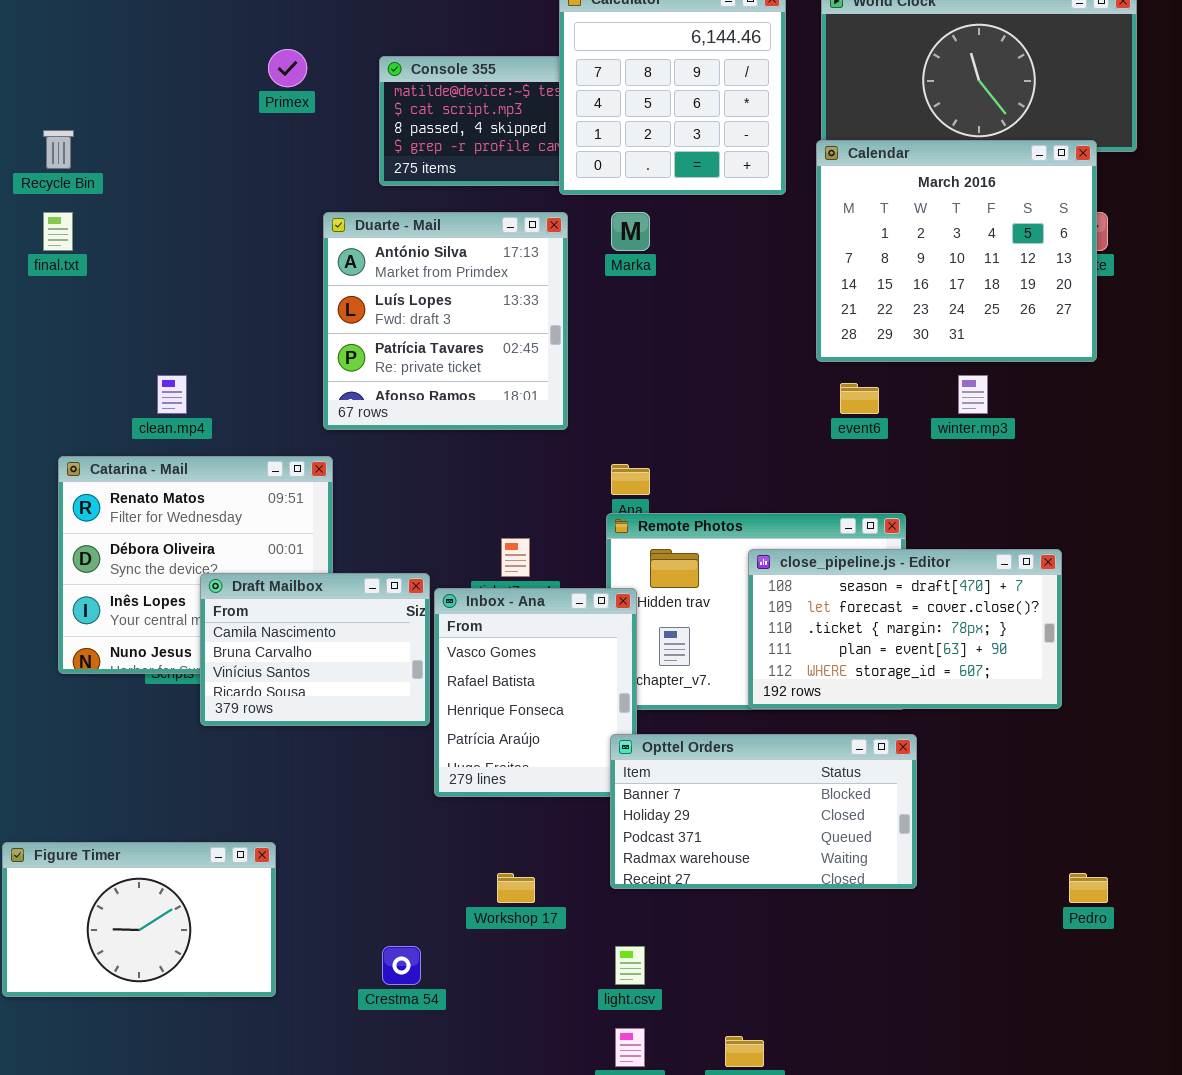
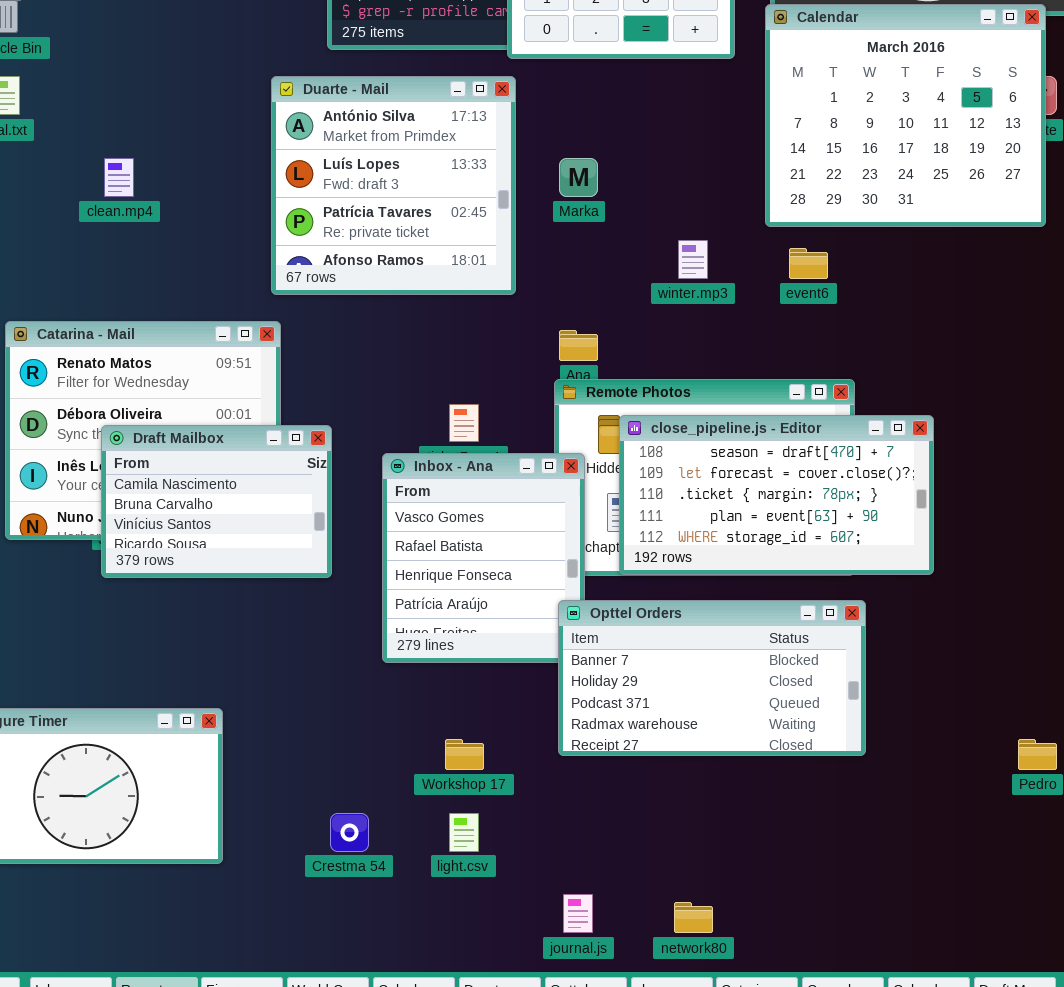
Marka: [611,212,650,251] -> [559,158,598,197], moved
clean.mp4: [157,375,187,414] -> [104,158,134,197], moved
winter.mp3: [958,375,988,414] -> [678,240,708,279], moved
close_pipeline.js - Editor: [748,549,1062,709] -> [619,415,934,575], moved
Draft Mailbox: [200,573,430,726] -> [101,425,332,578], moved
light.csv: [615,946,645,985] -> [449,813,479,852], moved

